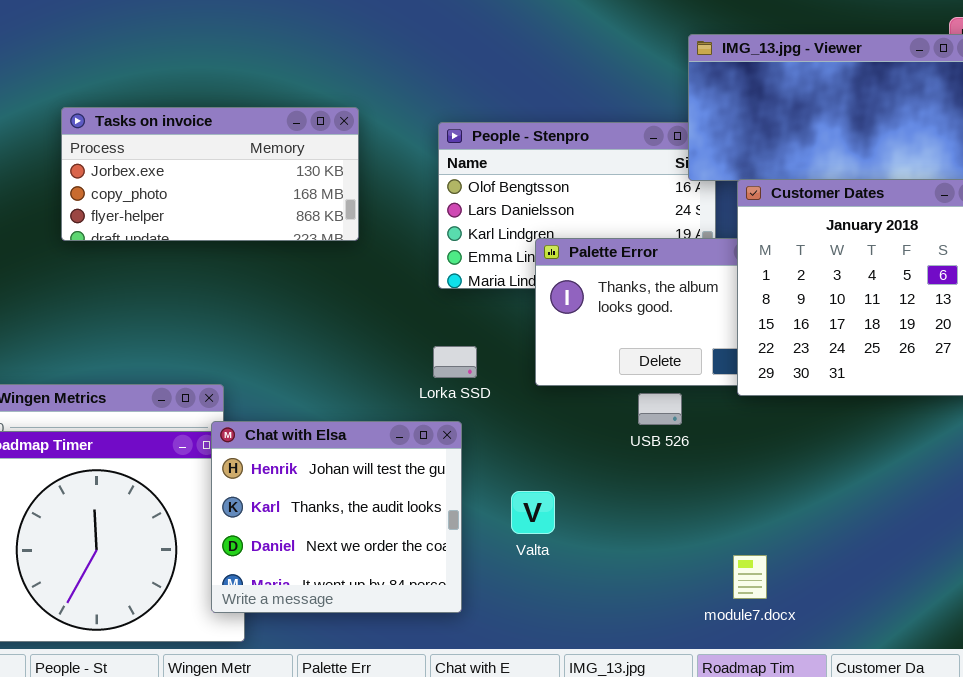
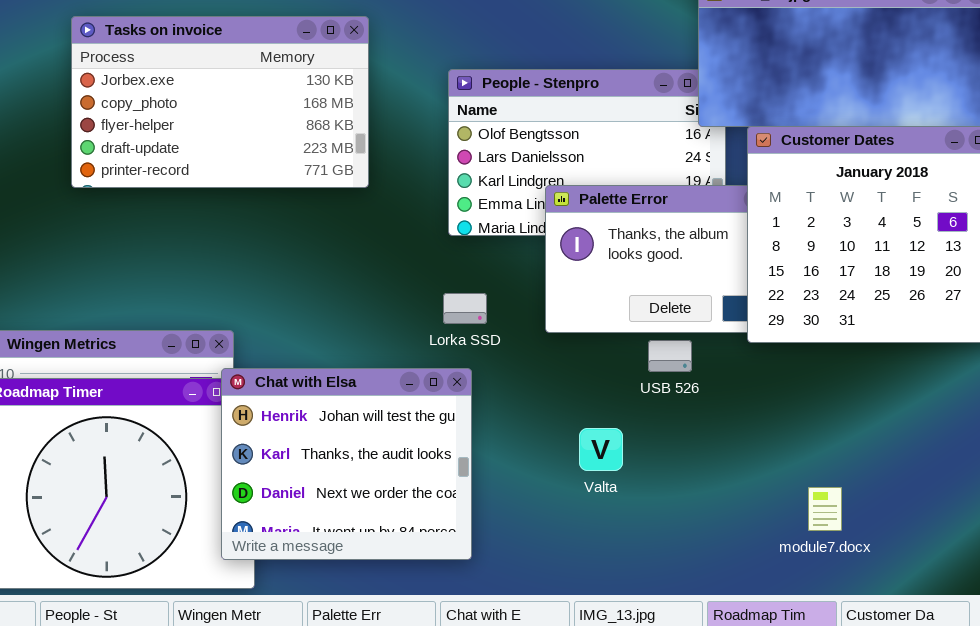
Tasks on invoice: [61,107,359,241] -> [71,16,369,188], resized
Valta: [511,491,555,534] -> [579,428,623,471], moved
module7.docx: [733,555,767,599] -> [808,487,842,531], moved

